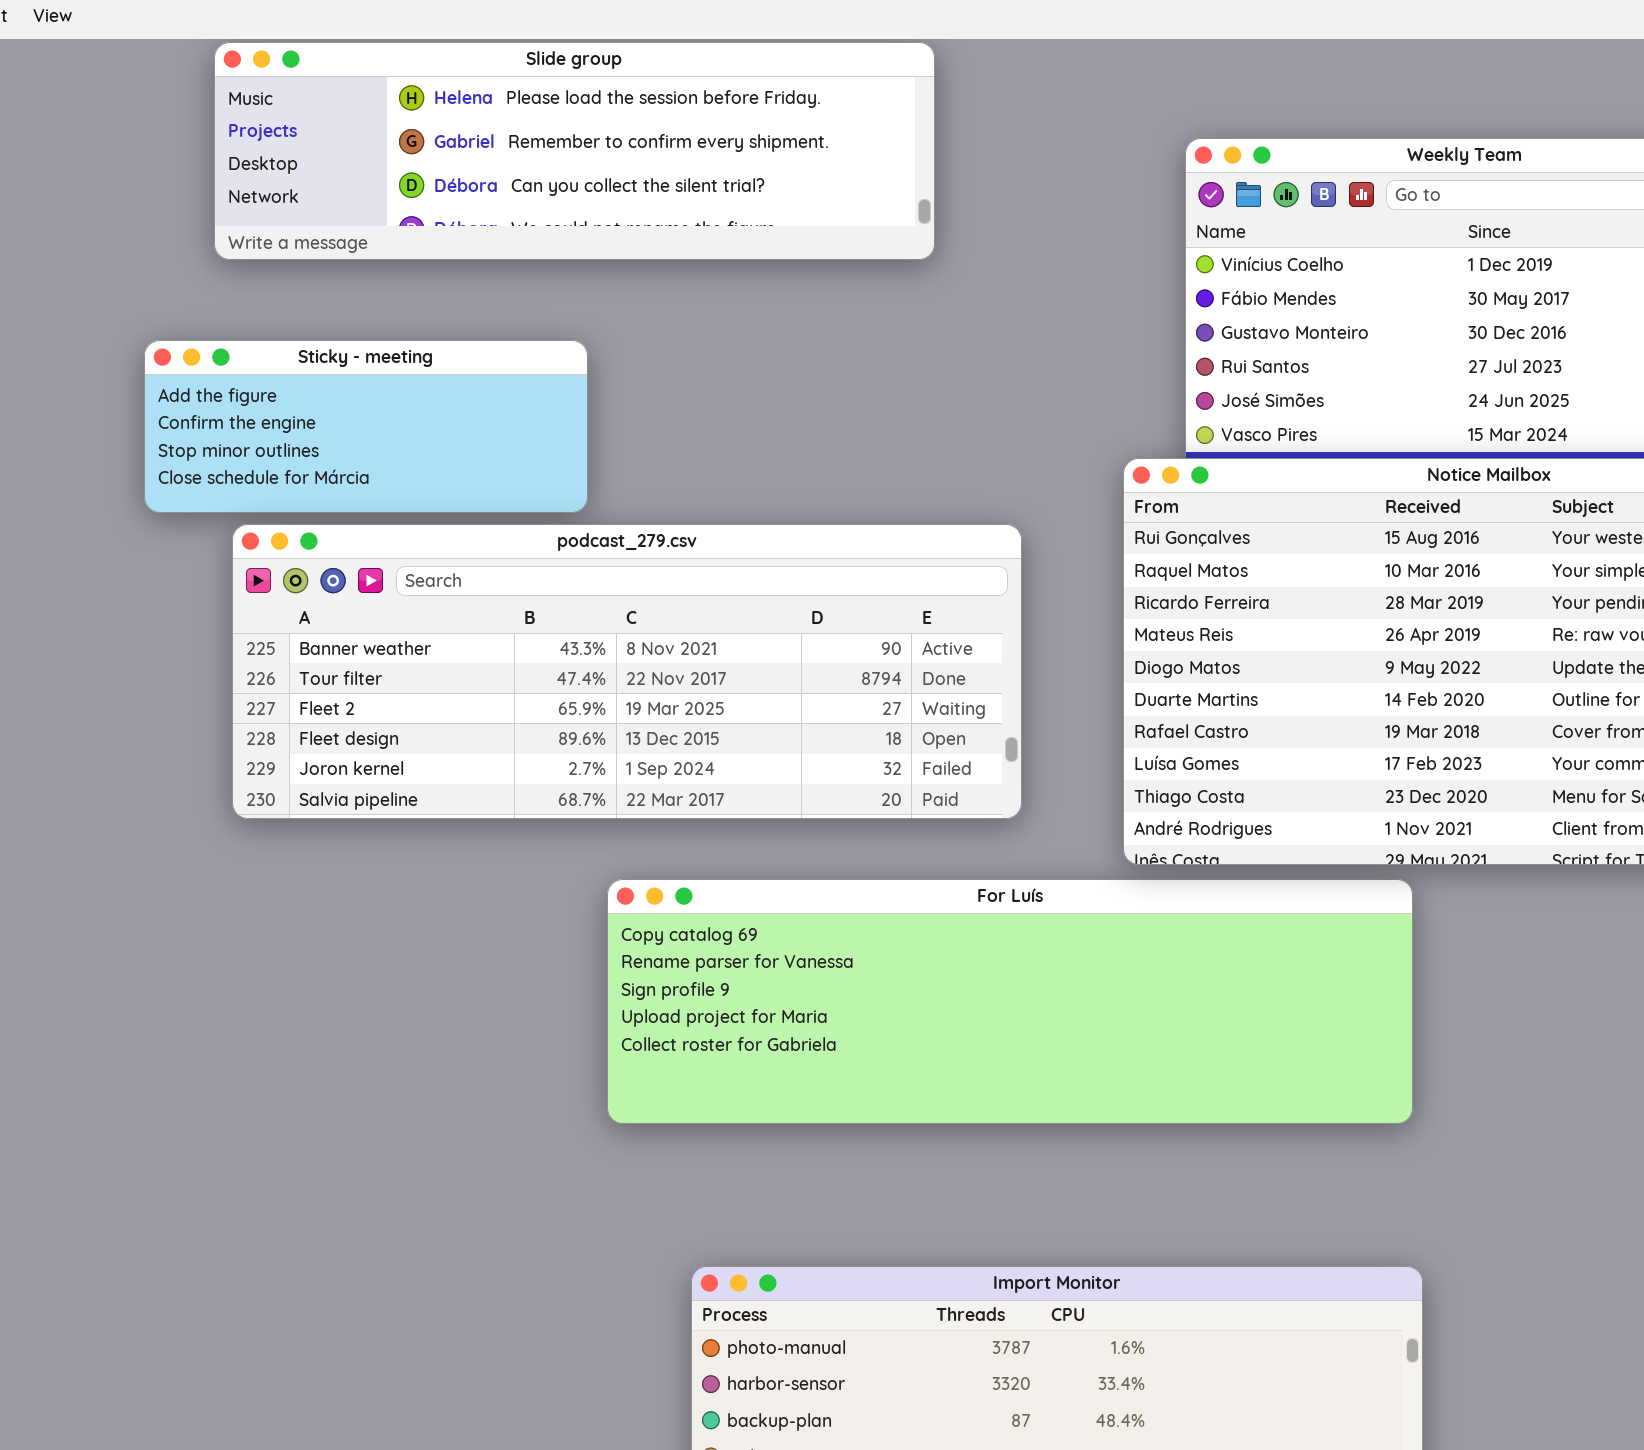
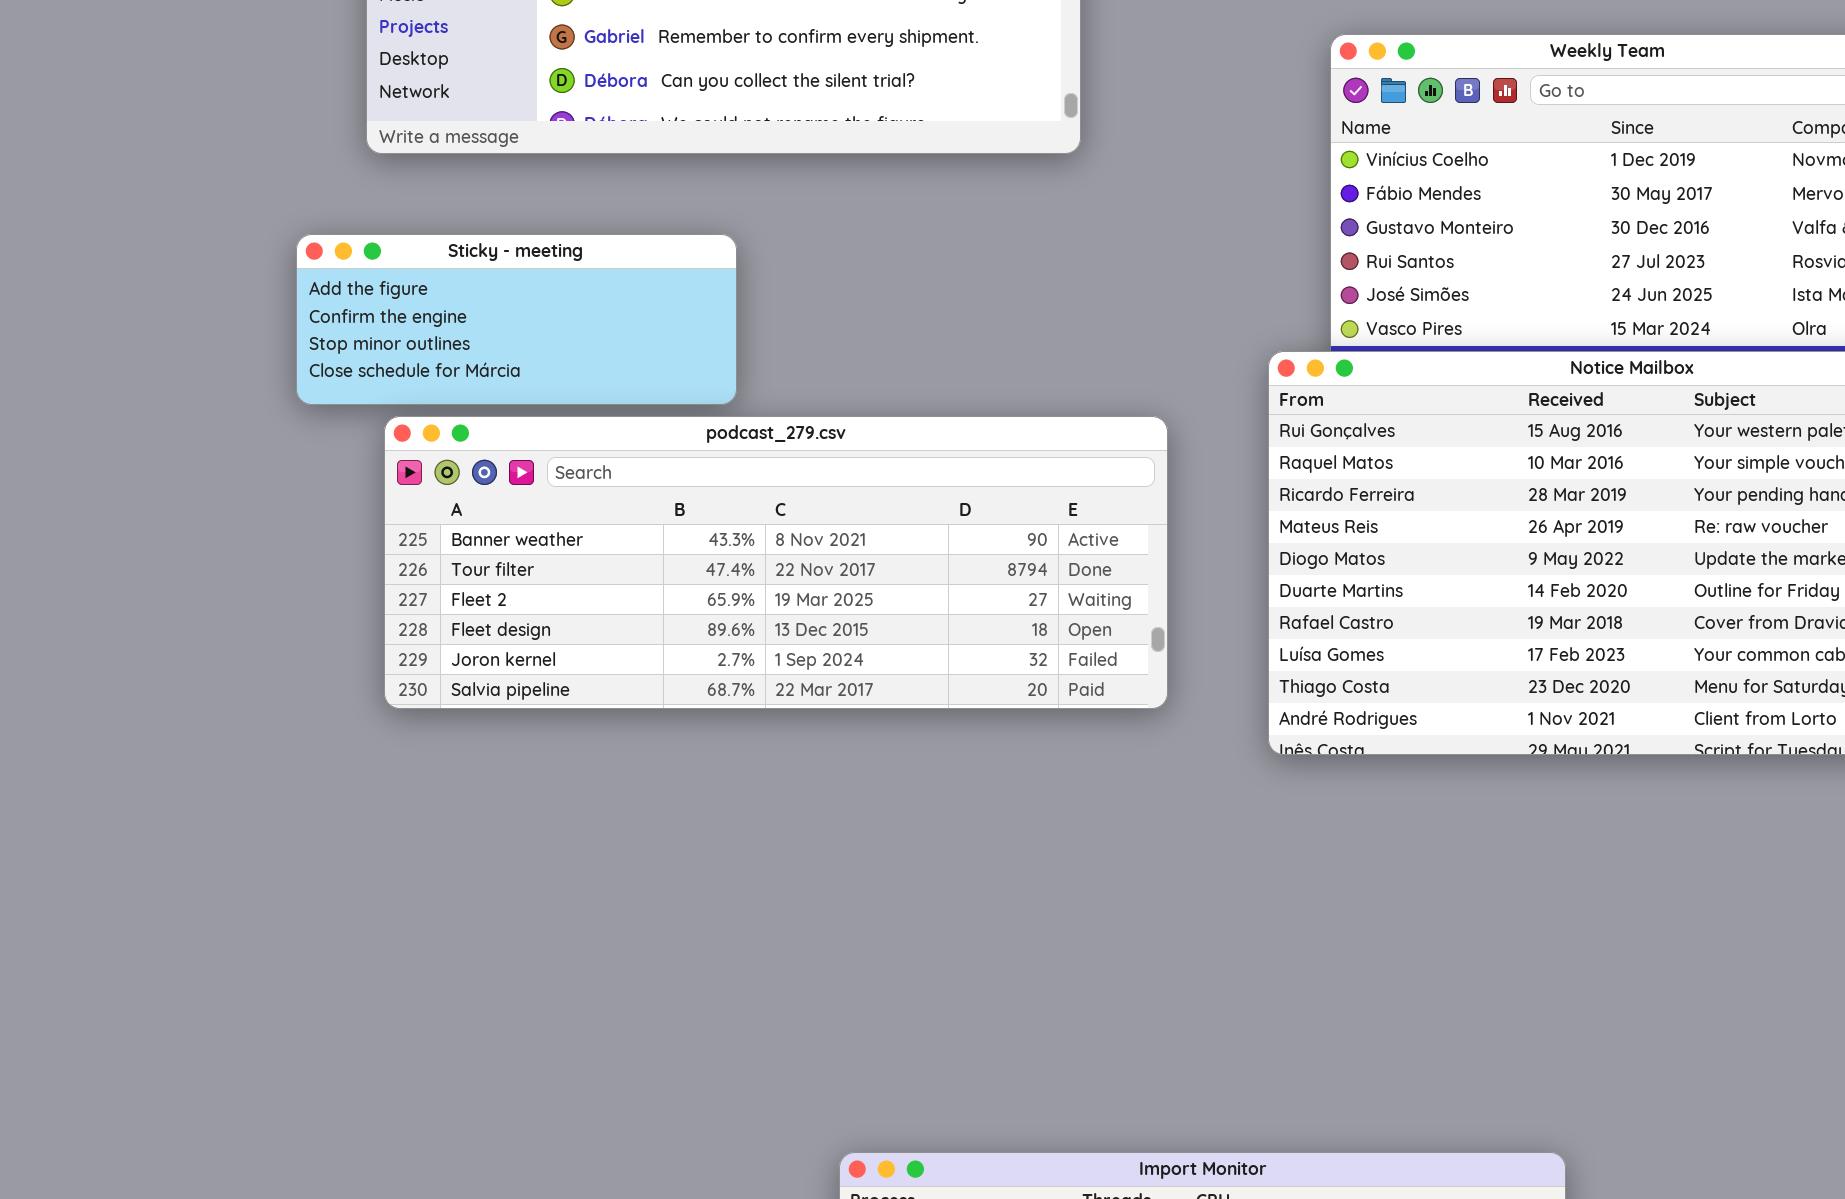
For Luís: [607,879,1413,1124] -> none, closed

